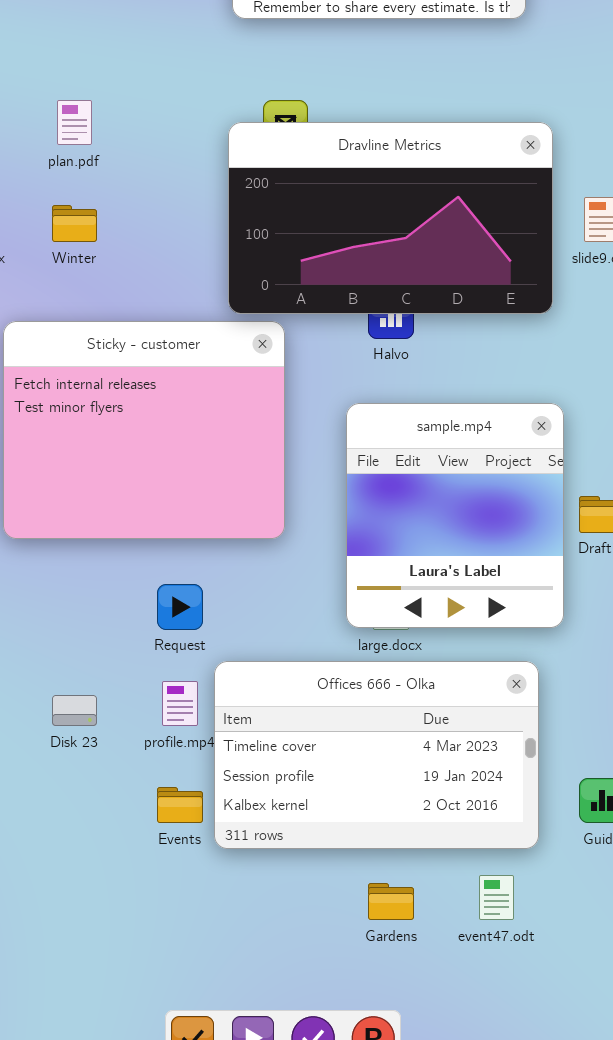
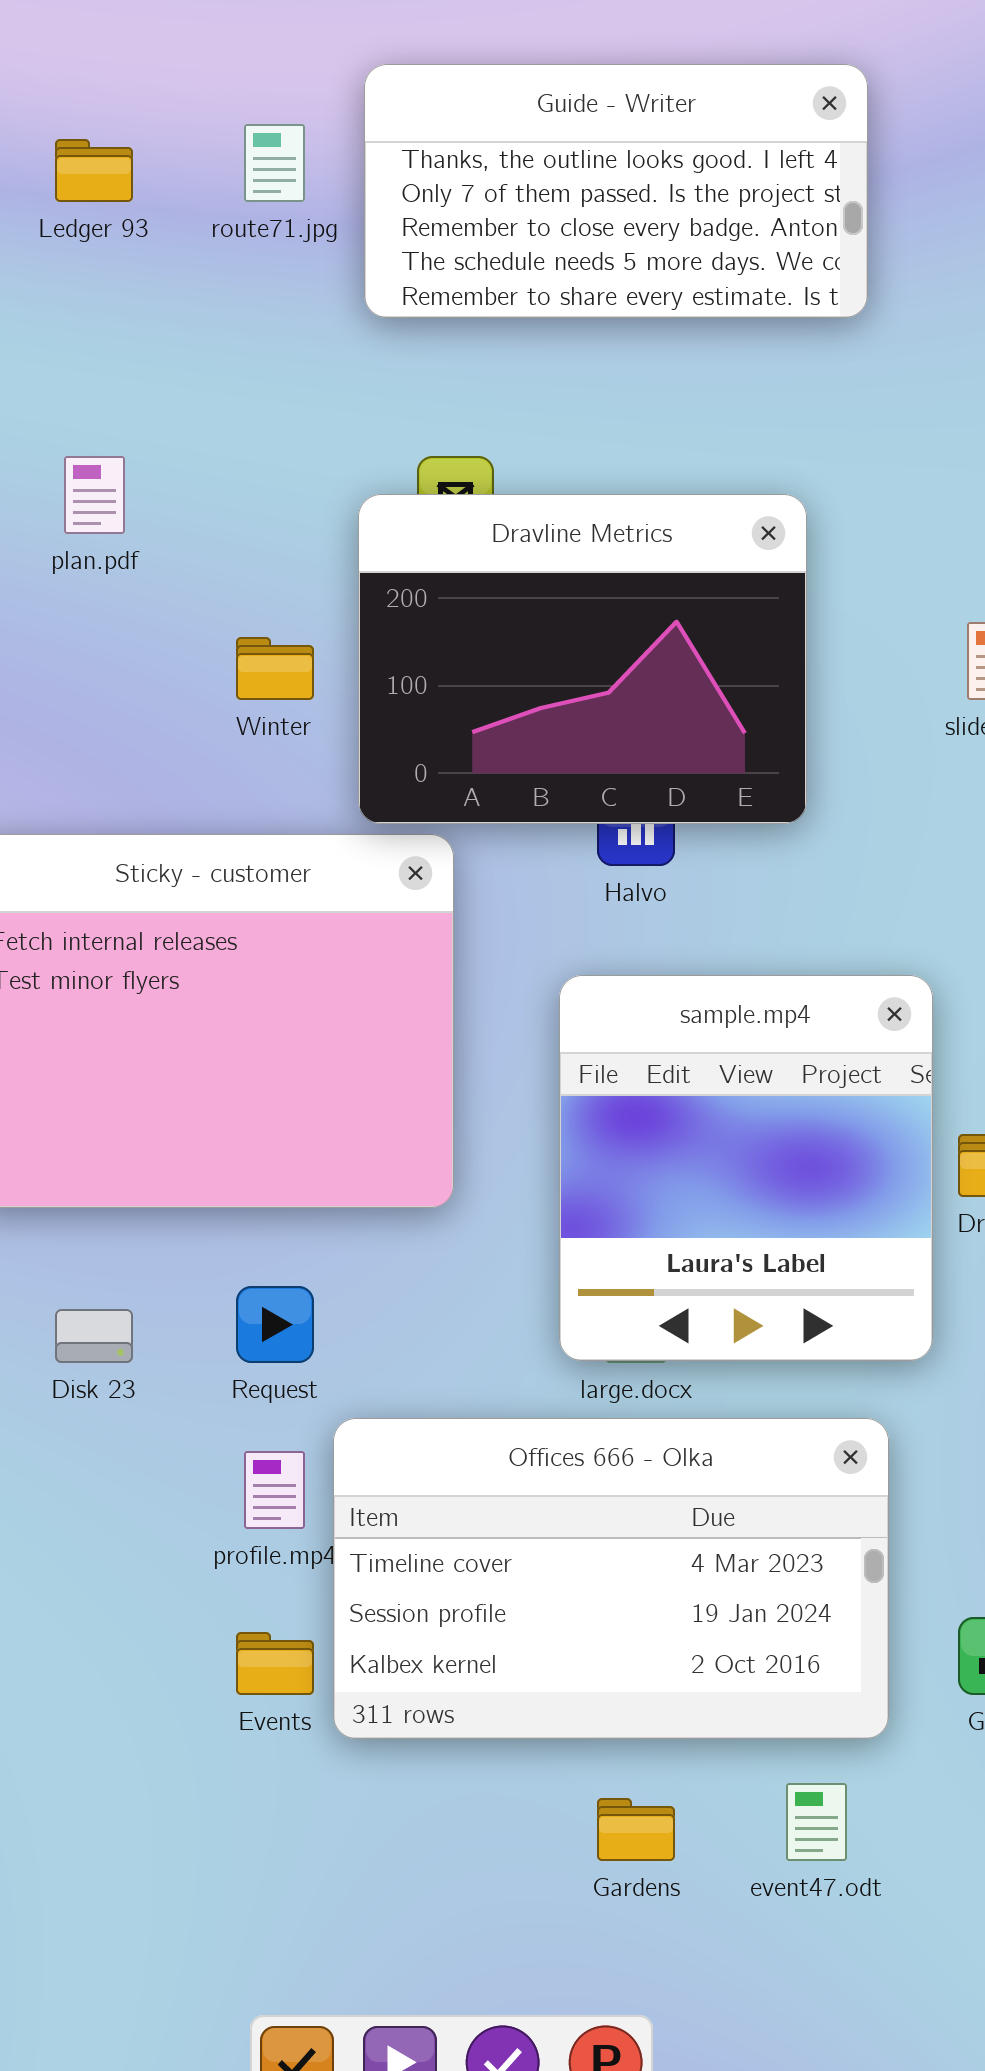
Dravline Metrics: [228,122,553,314] -> [358,494,807,824], resized
Winter: [52,205,97,242] -> [236,637,314,700], moved
Disk 23: [52,695,97,726] -> [55,1309,133,1363], moved

